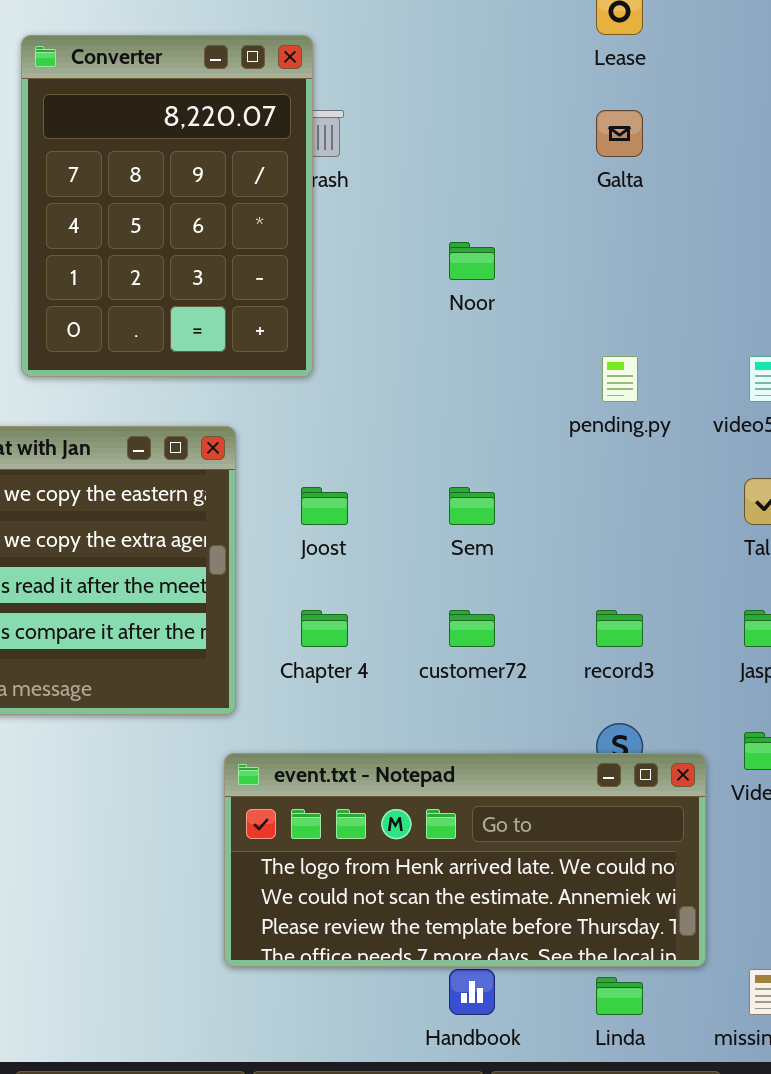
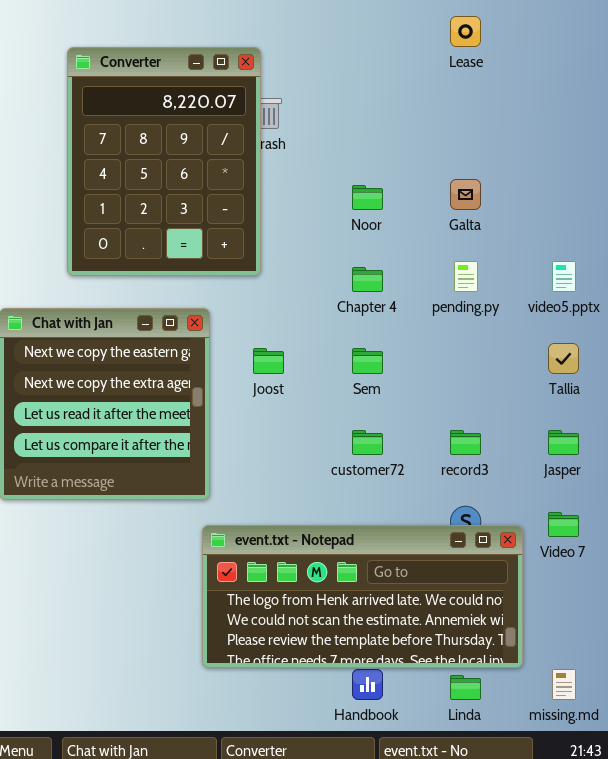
Galta: [596,110,643,157] -> [450,179,481,210], moved
Chapter 4: [301,610,348,647] -> [352,267,383,292], moved

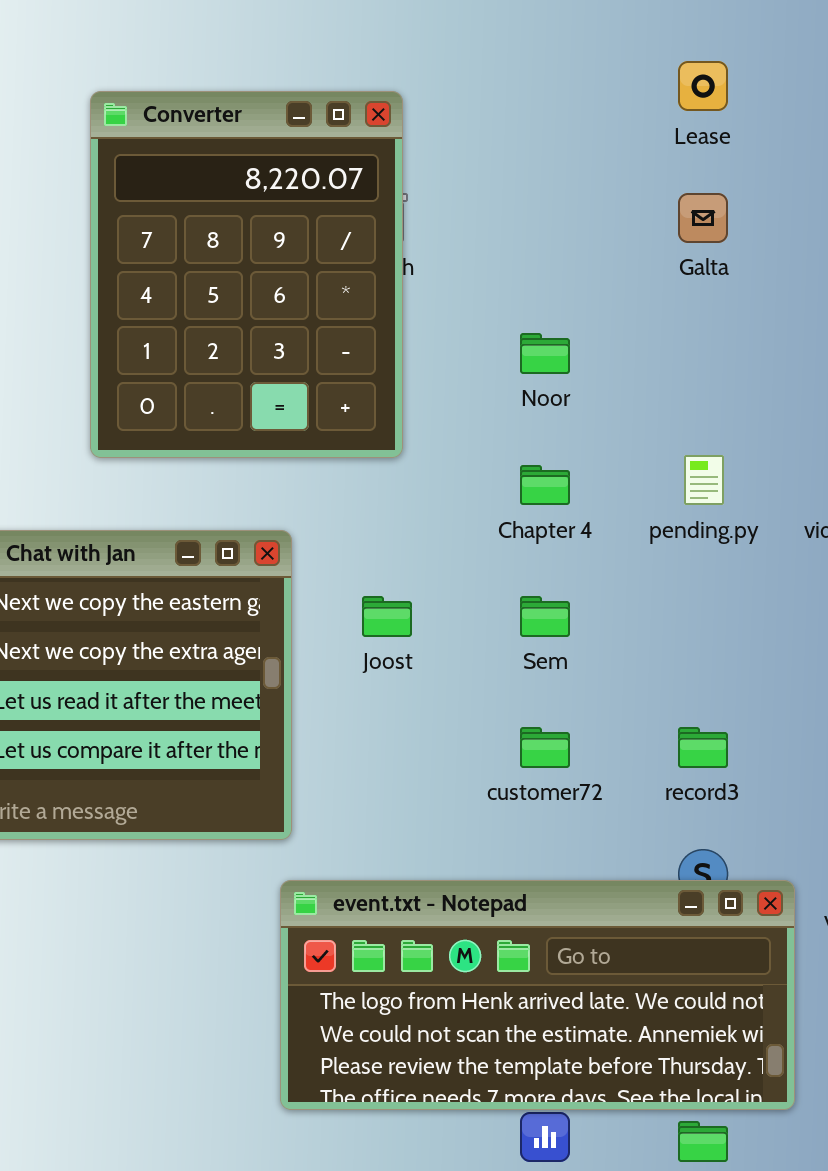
Converter: [67,47,261,276] -> [90,91,403,458], moved
Galta: [450,179,481,210] -> [678,193,728,243], moved

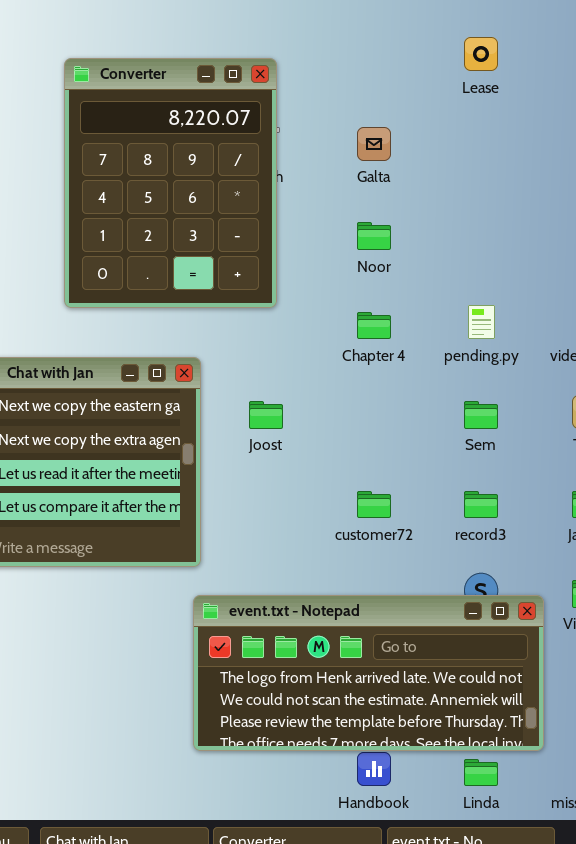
Galta: [678,193,728,243] -> [357,127,391,161], moved
Sem: [520,596,570,637] -> [464,401,498,429], moved

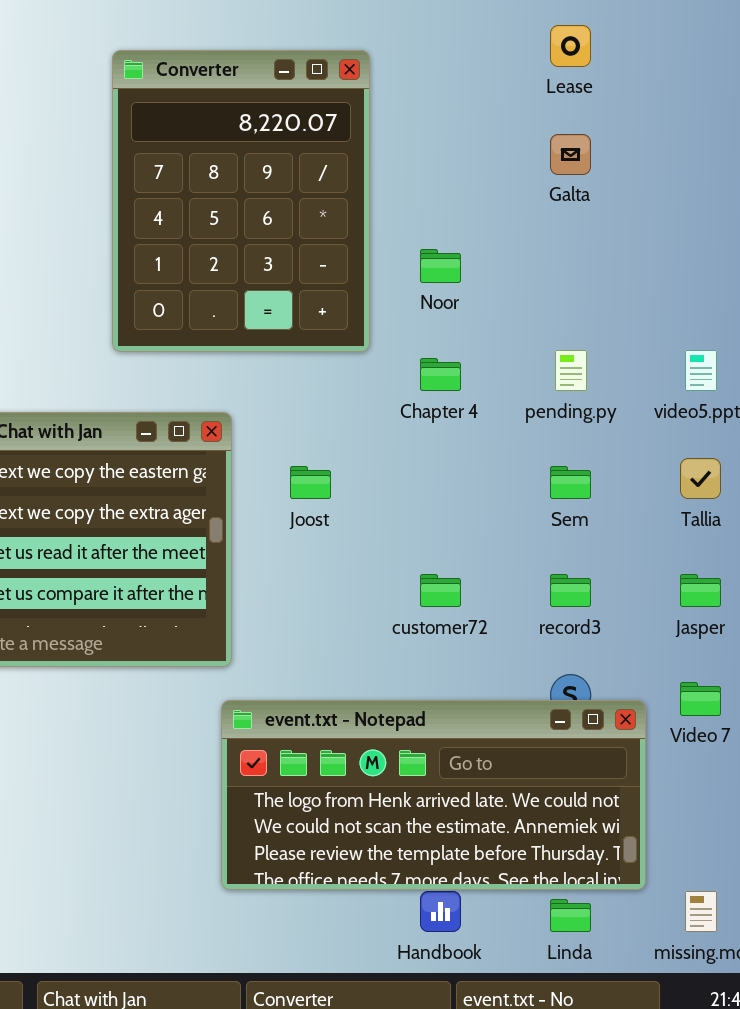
Converter: [64,58,277,308] -> [112,50,370,352], moved
Galta: [357,127,391,161] -> [550,134,591,175], moved

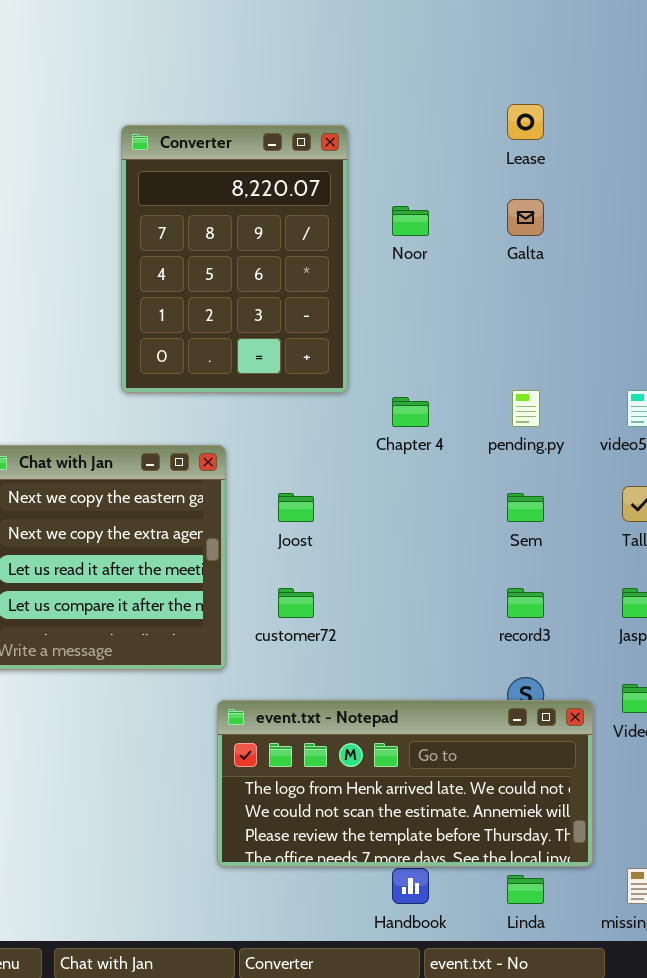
Noor: [420,249,461,283] -> [392,206,429,236], moved
customer72: [420,574,461,607] -> [278,588,314,618], moved

